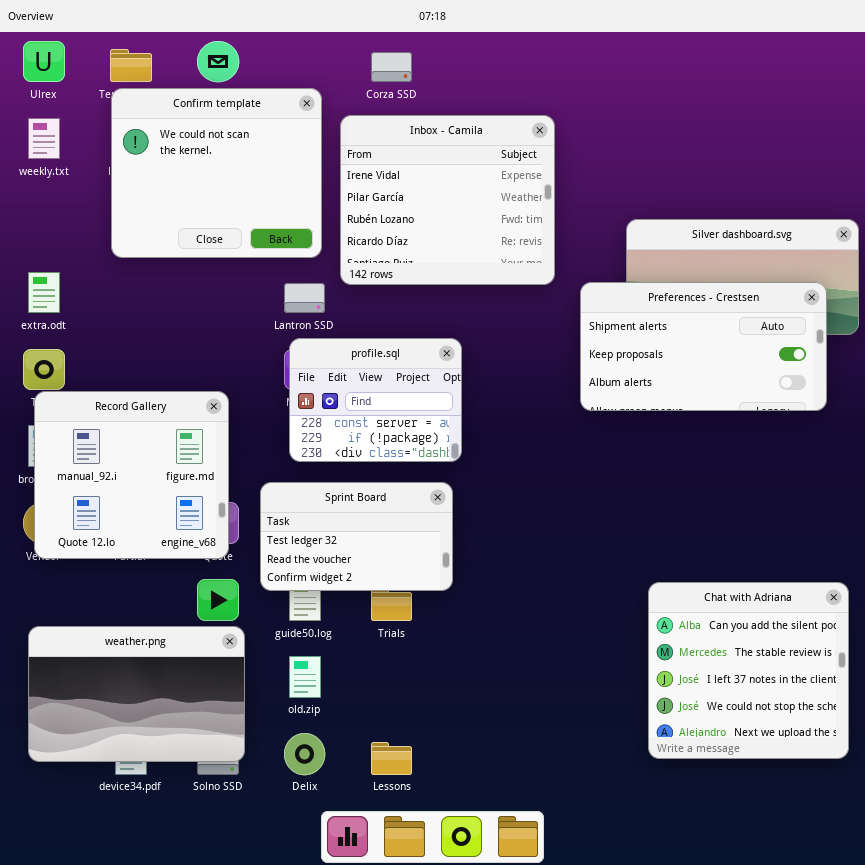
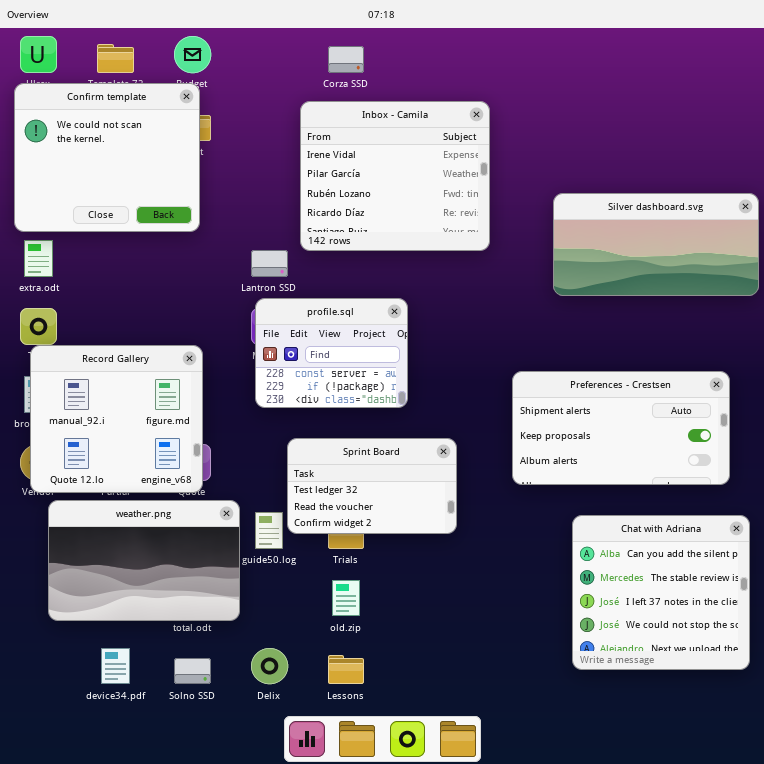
Confirm template: [111,88,322,258] -> [14,83,200,232], moved
Preferences - Crestsen: [580,282,827,411] -> [512,371,730,485], moved
Sprint Board: [260,482,453,591] -> [287,438,457,534], moved
weather.png: [28,626,245,762] -> [48,500,240,621], moved
old.zip: [289,656,321,698] -> [332,580,360,616], moved

